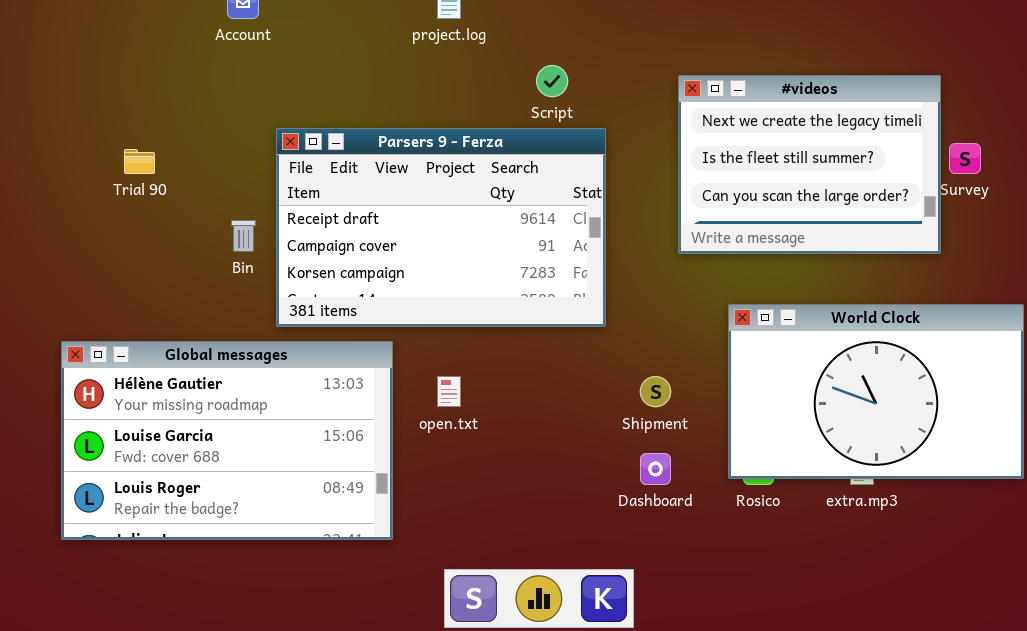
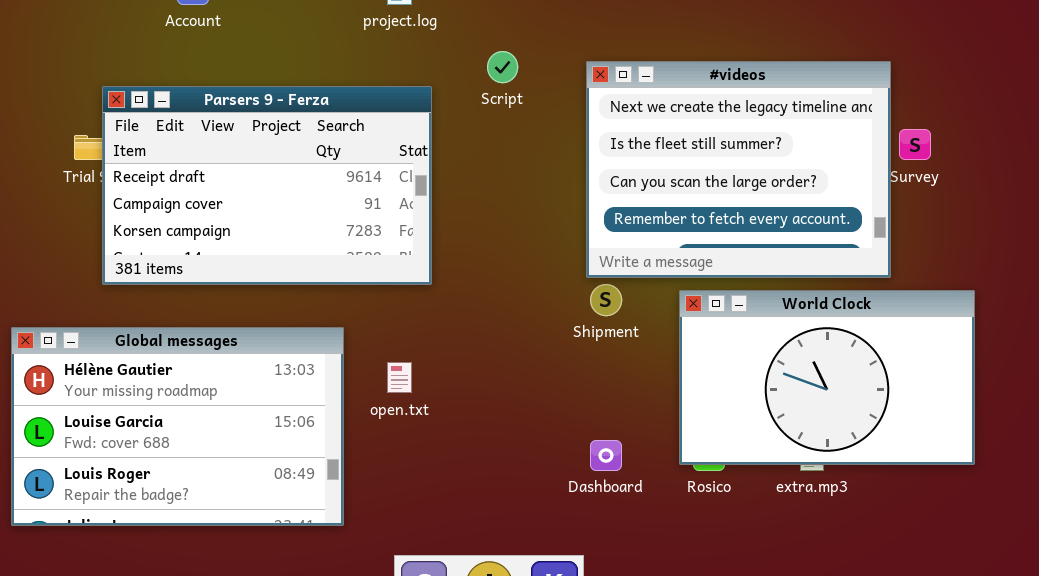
#videos: [678,75,941,254] -> [586,61,891,278], resized
Parsers 9 - Ferza: [276,128,606,327] -> [102,86,432,285], moved
Shipment: [640,376,671,407] -> [590,284,622,316], moved

